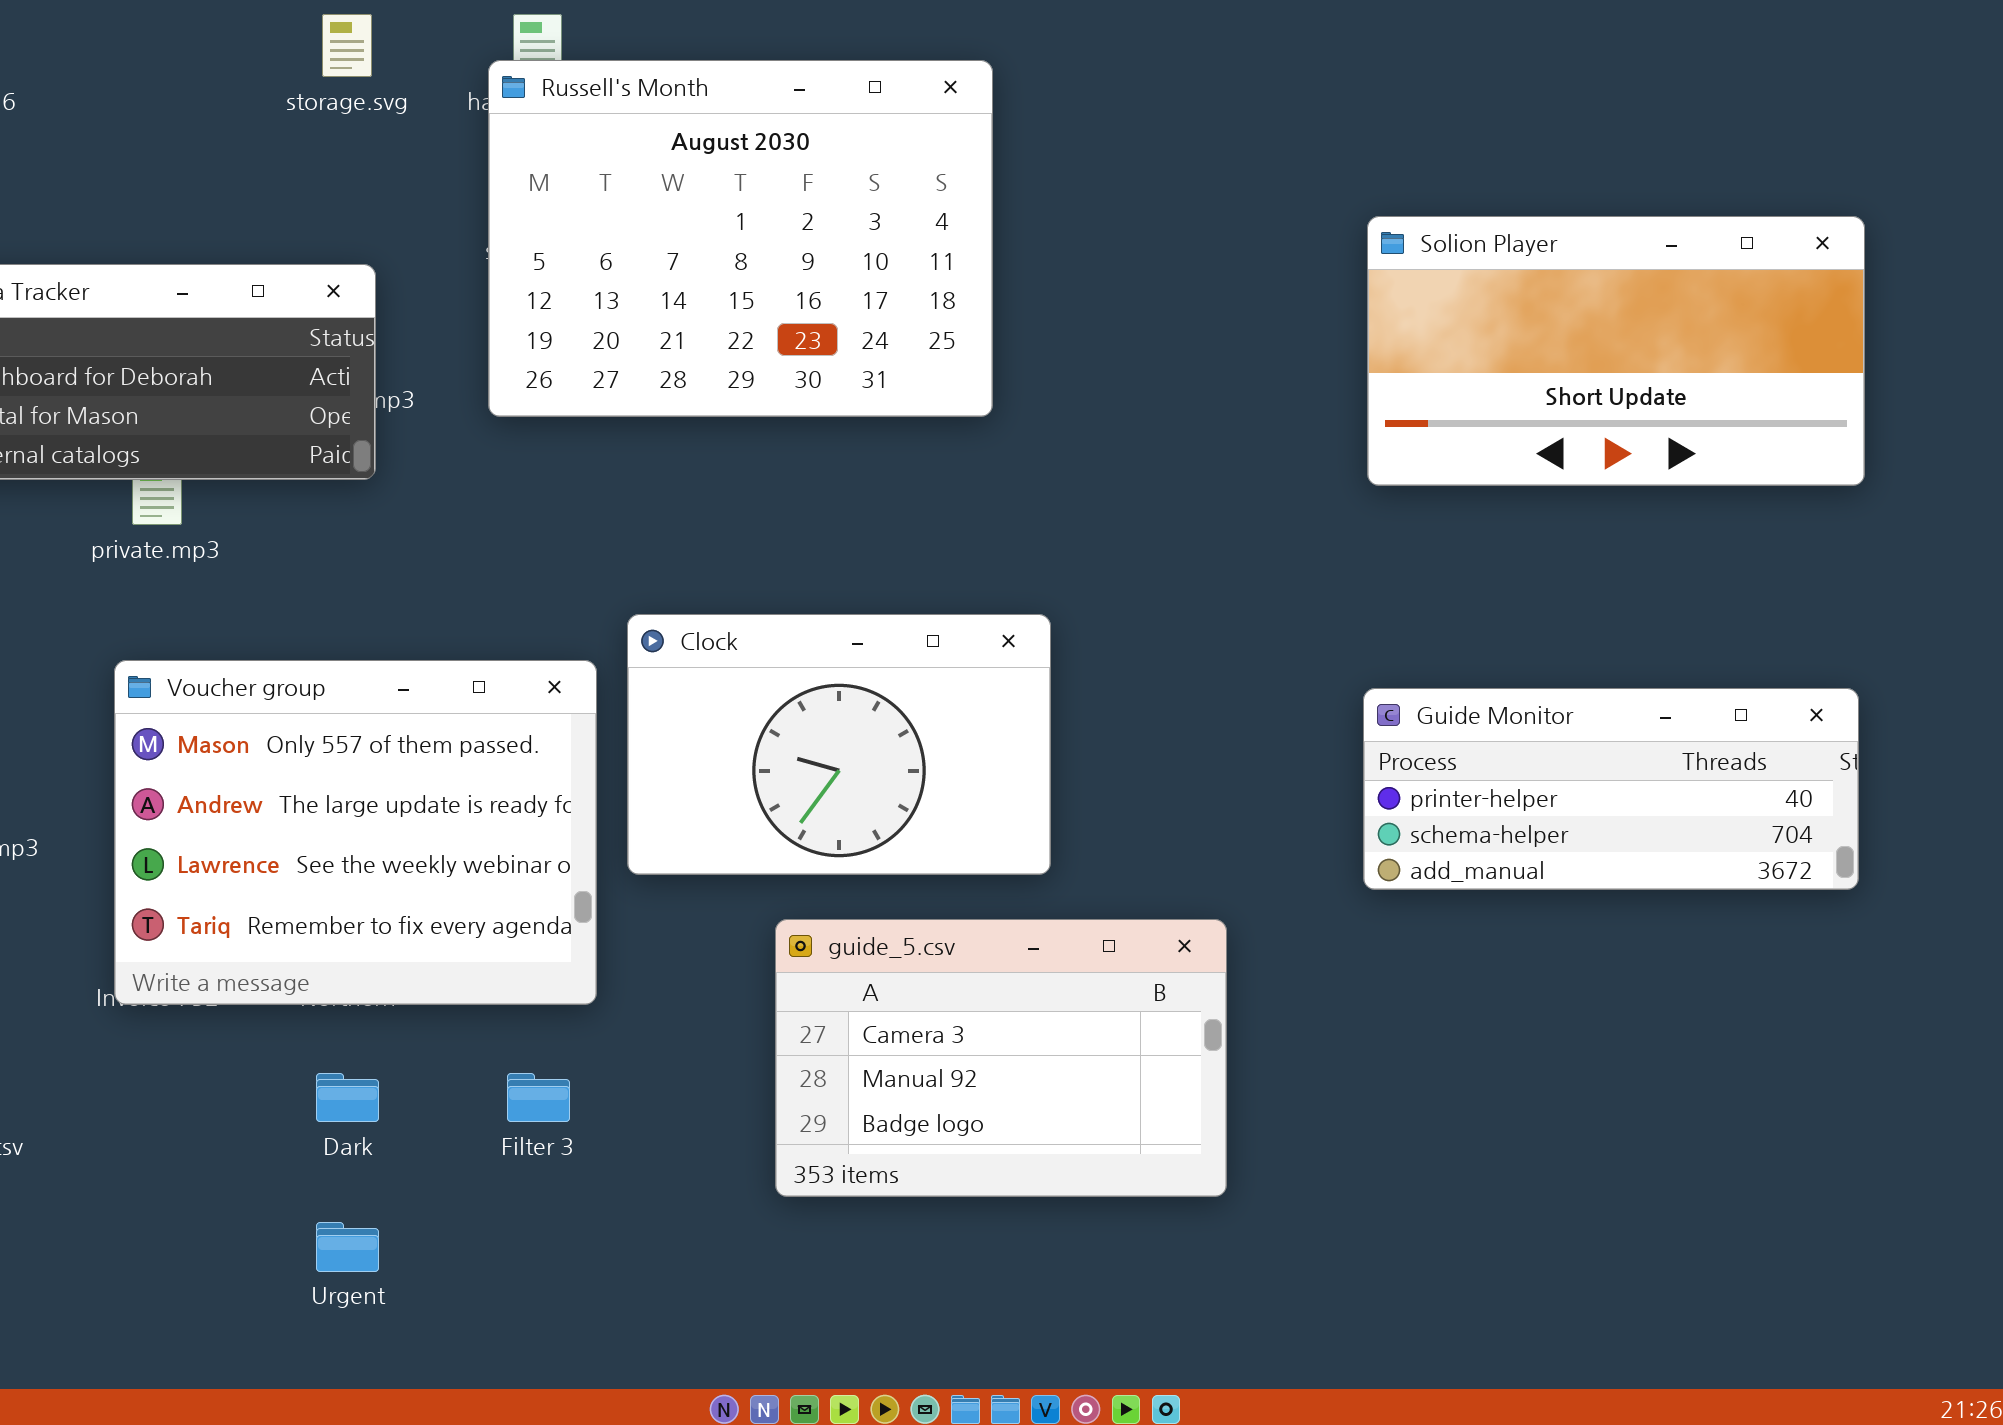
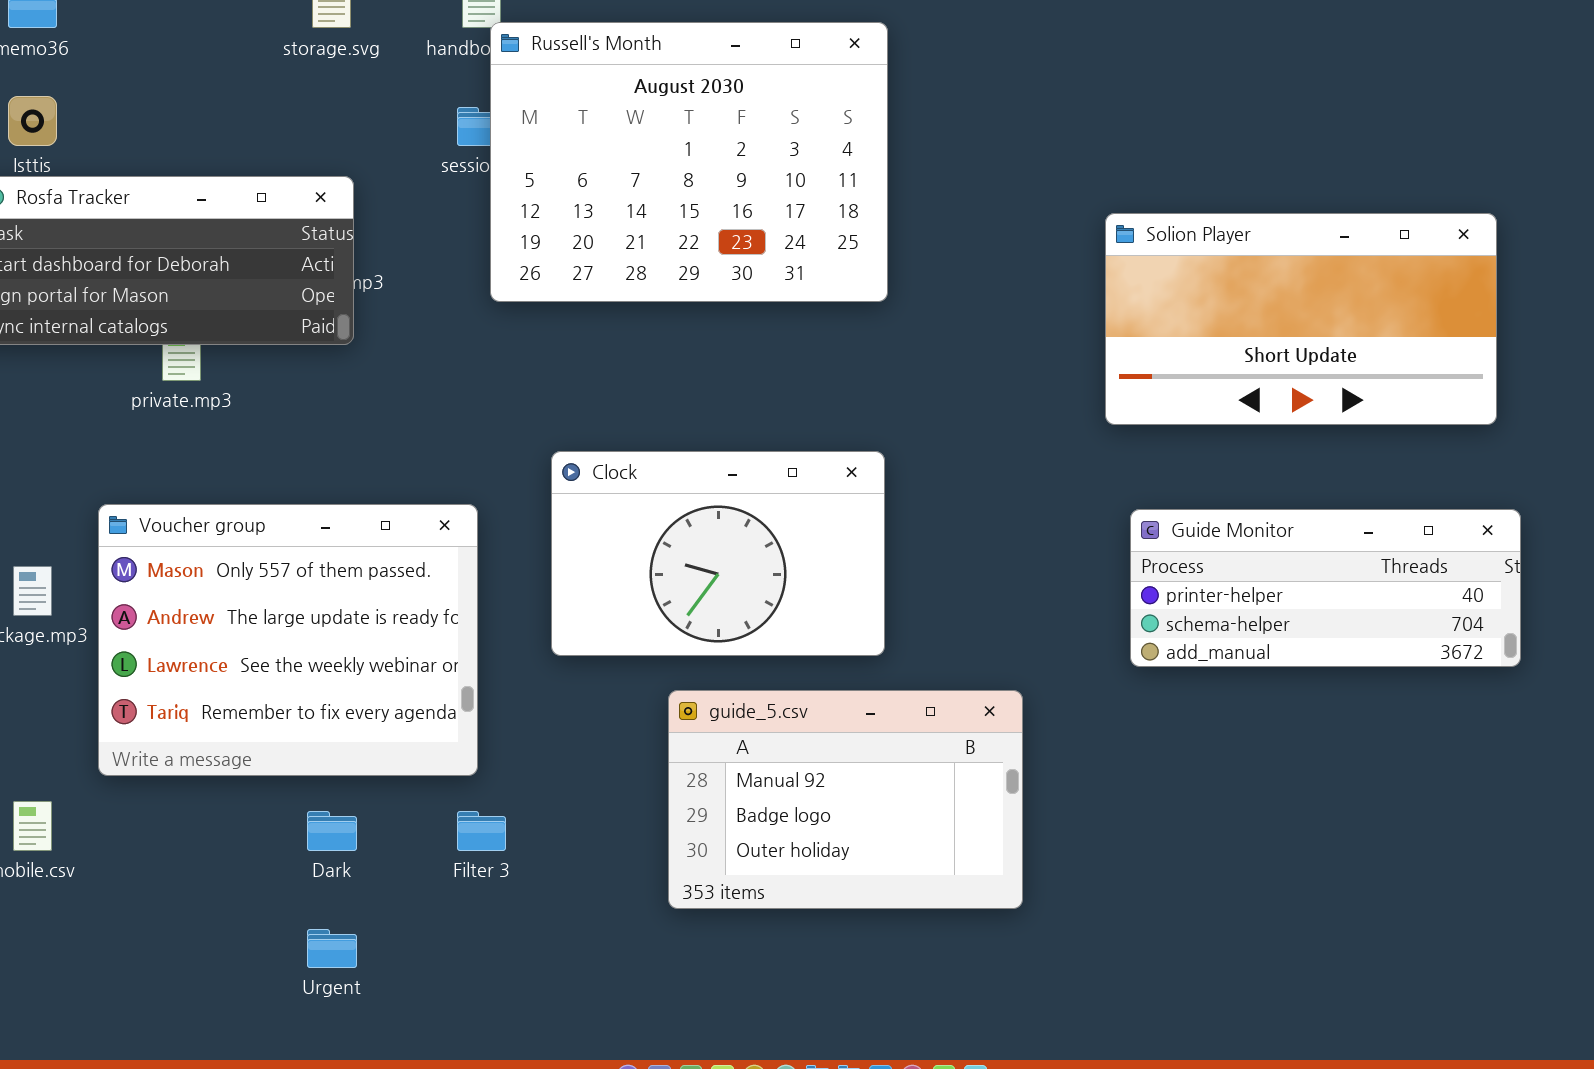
Russell's Month: [488,60,993,417] -> [490,22,888,302], moved
Solion Player: [1367,216,1865,486] -> [1105,213,1497,425], moved
Voucher group: [114,660,597,1005] -> [98,504,478,776], moved
guide_5.csv: [775,919,1227,1197] -> [668,690,1023,909], scrolled down 1 row

